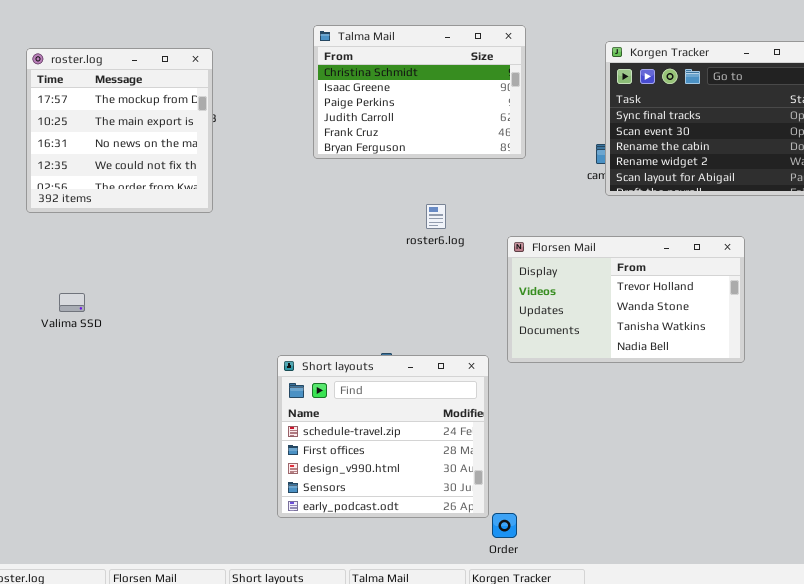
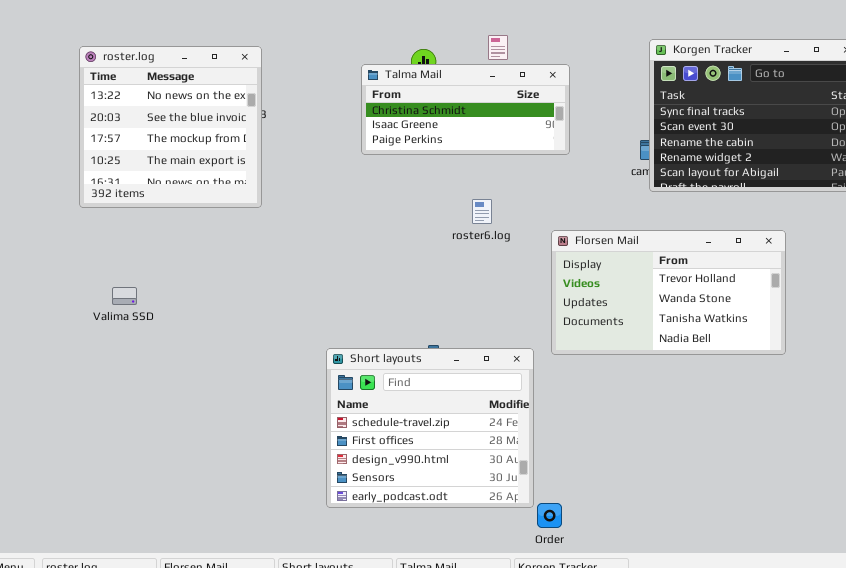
Talma Mail: [313,25,526,159] -> [361,64,570,155], resized
roster.log: [26,48,213,213] -> [79,46,262,208], scrolled up 2 rows

